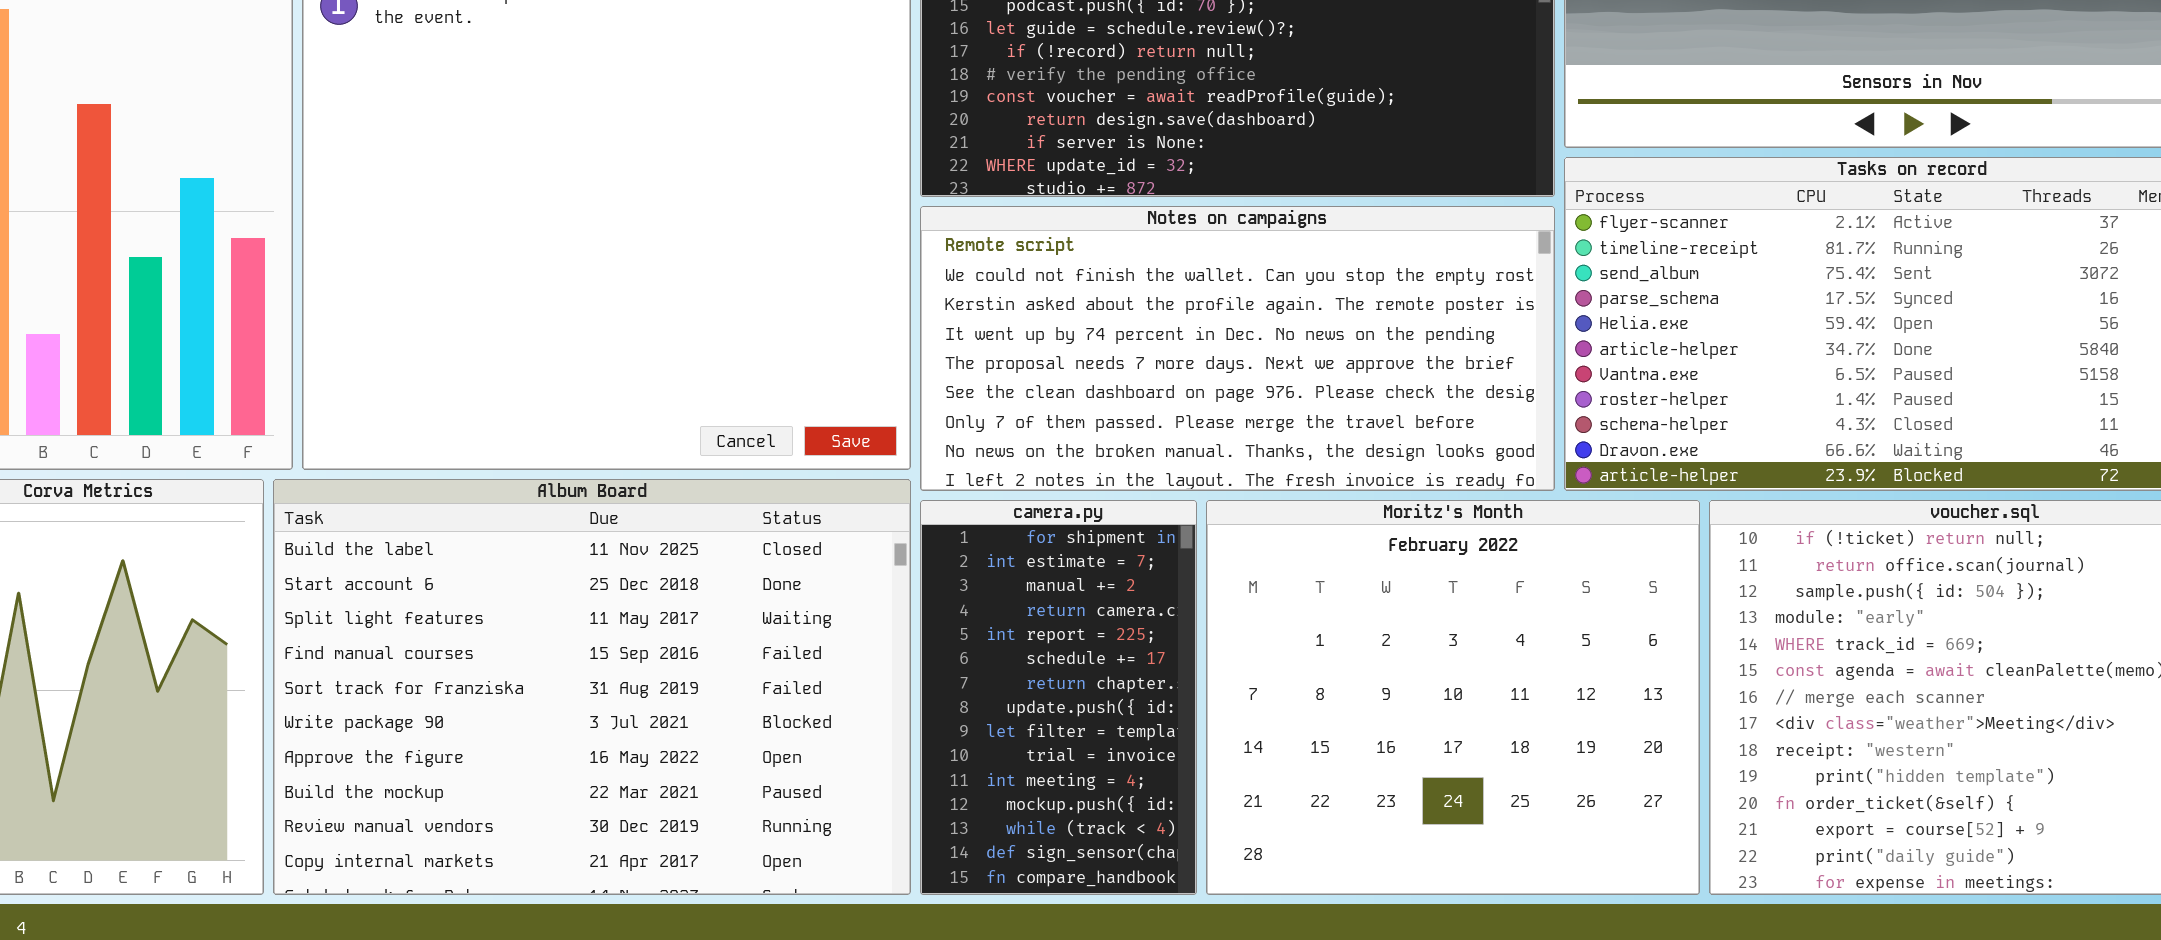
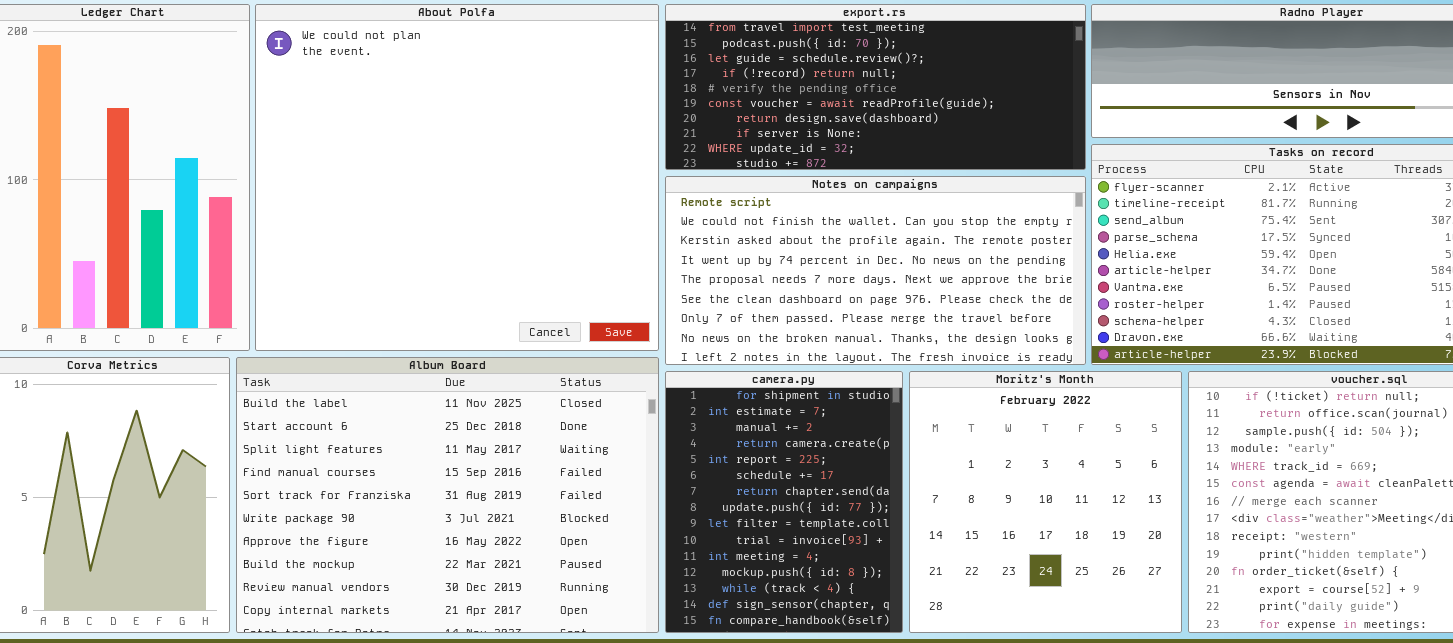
camera.py: [920,500,1197,895] -> [665,371,903,633], resized
Moritz's Month: [1206,500,1700,895] -> [909,371,1182,633], resized

